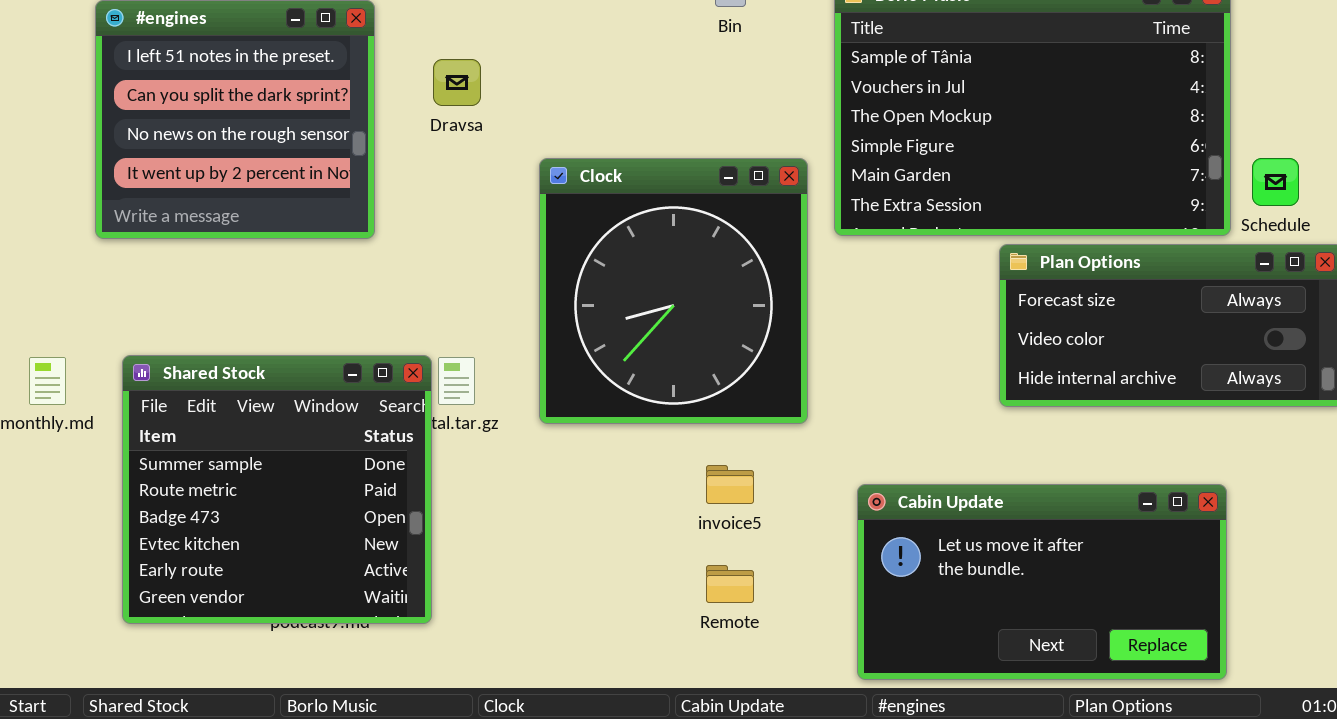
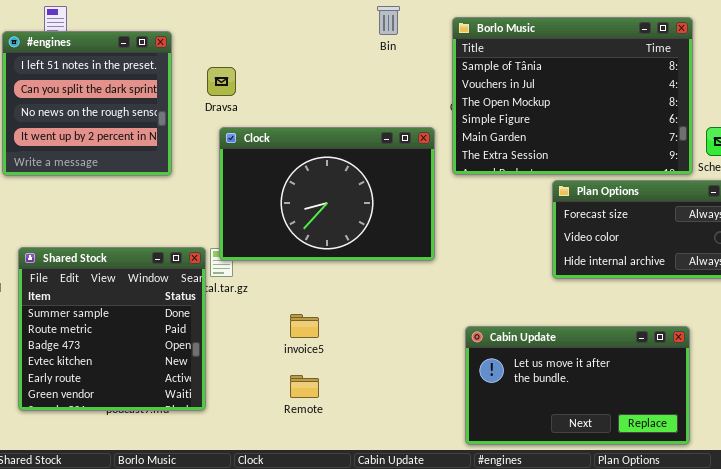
Clock: [539,158,808,424] -> [219,127,435,261], resized
invoice5: [706,465,754,504] -> [290,314,319,338], moved
Remote: [706,565,754,603] -> [290,375,319,398], moved

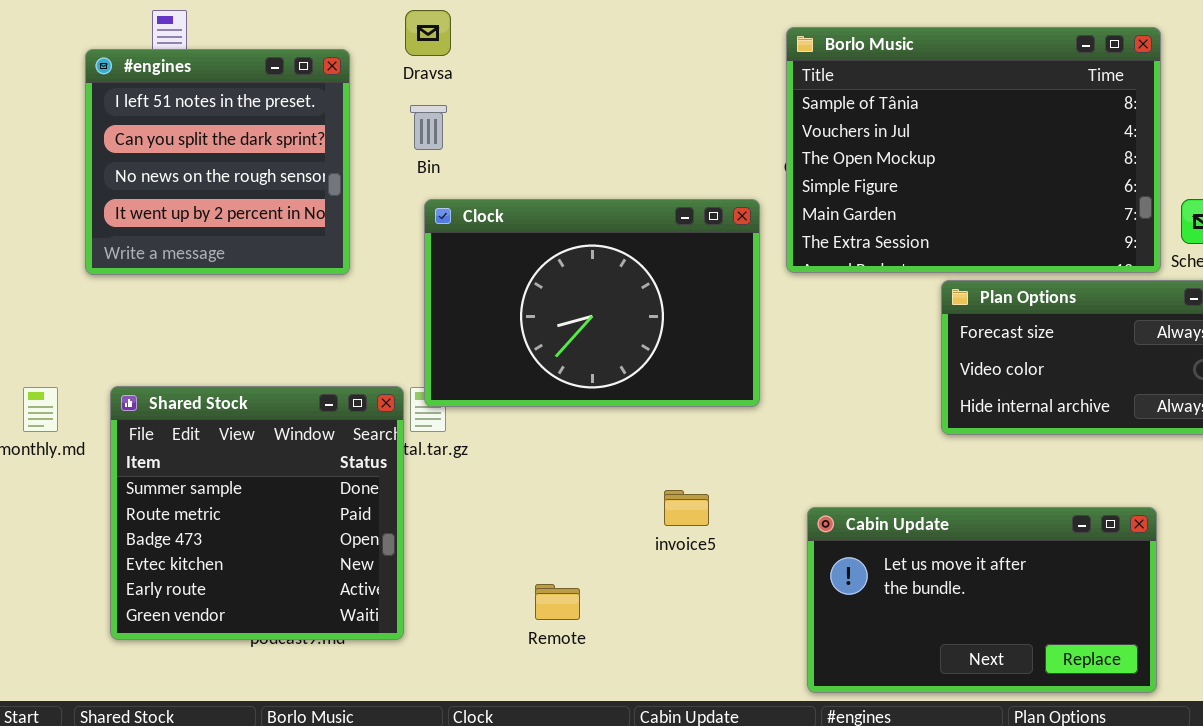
Bin: [377,6,400,35] -> [410,105,447,150], moved
Dravsa: [207,67,236,96] -> [405,10,451,56], moved
invoice5: [290,314,319,338] -> [664,490,709,526], moved

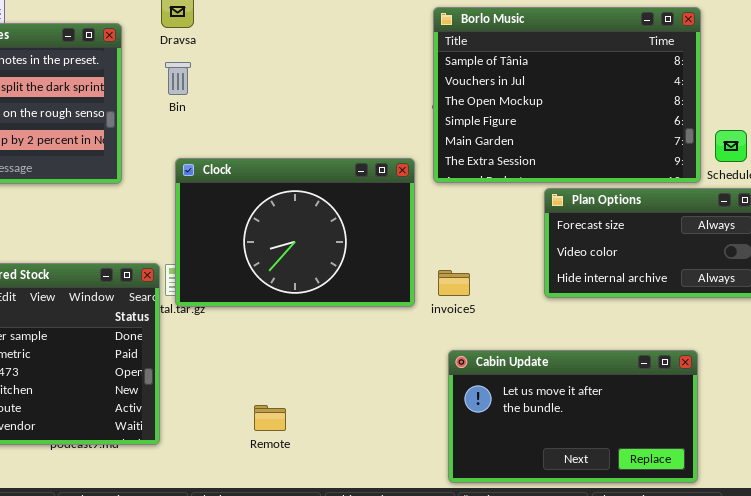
Clock: [424,199,760,407] -> [175,158,415,307], moved
invoice5: [664,490,709,526] -> [438,270,470,296], moved

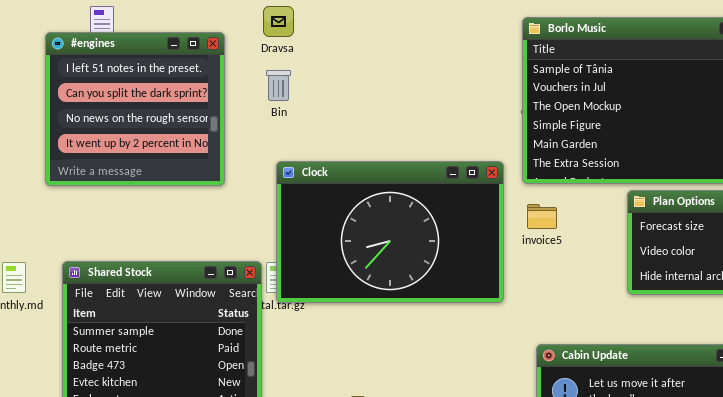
invoice5: [438,270,470,296] -> [527,204,557,229], moved

